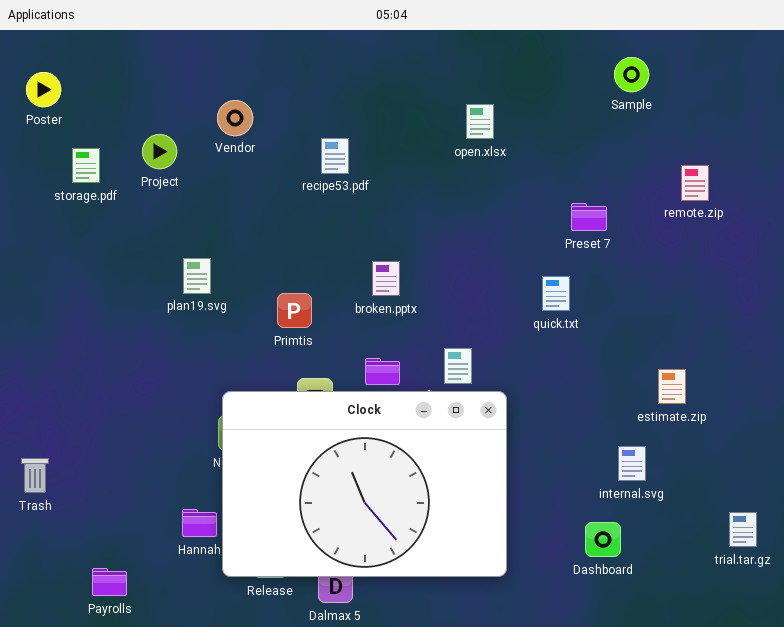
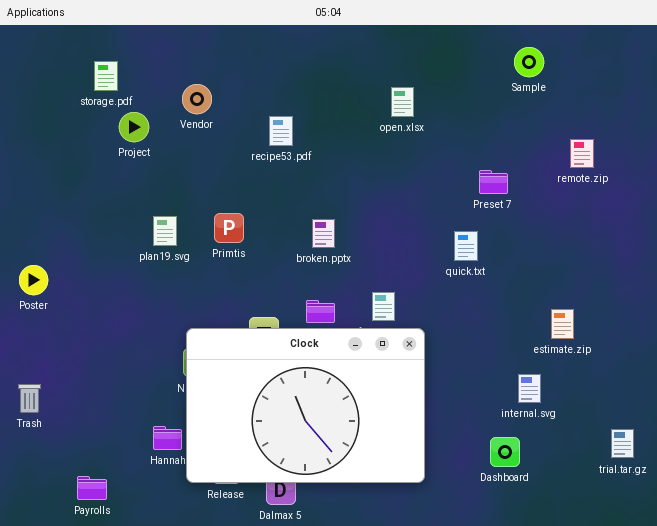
Poster: [26,72,61,107] -> [19,265,48,295], moved
storage.pdf: [72,148,100,183] -> [94,61,118,91], moved
Primtis: [277,293,312,328] -> [214,213,244,243], moved

